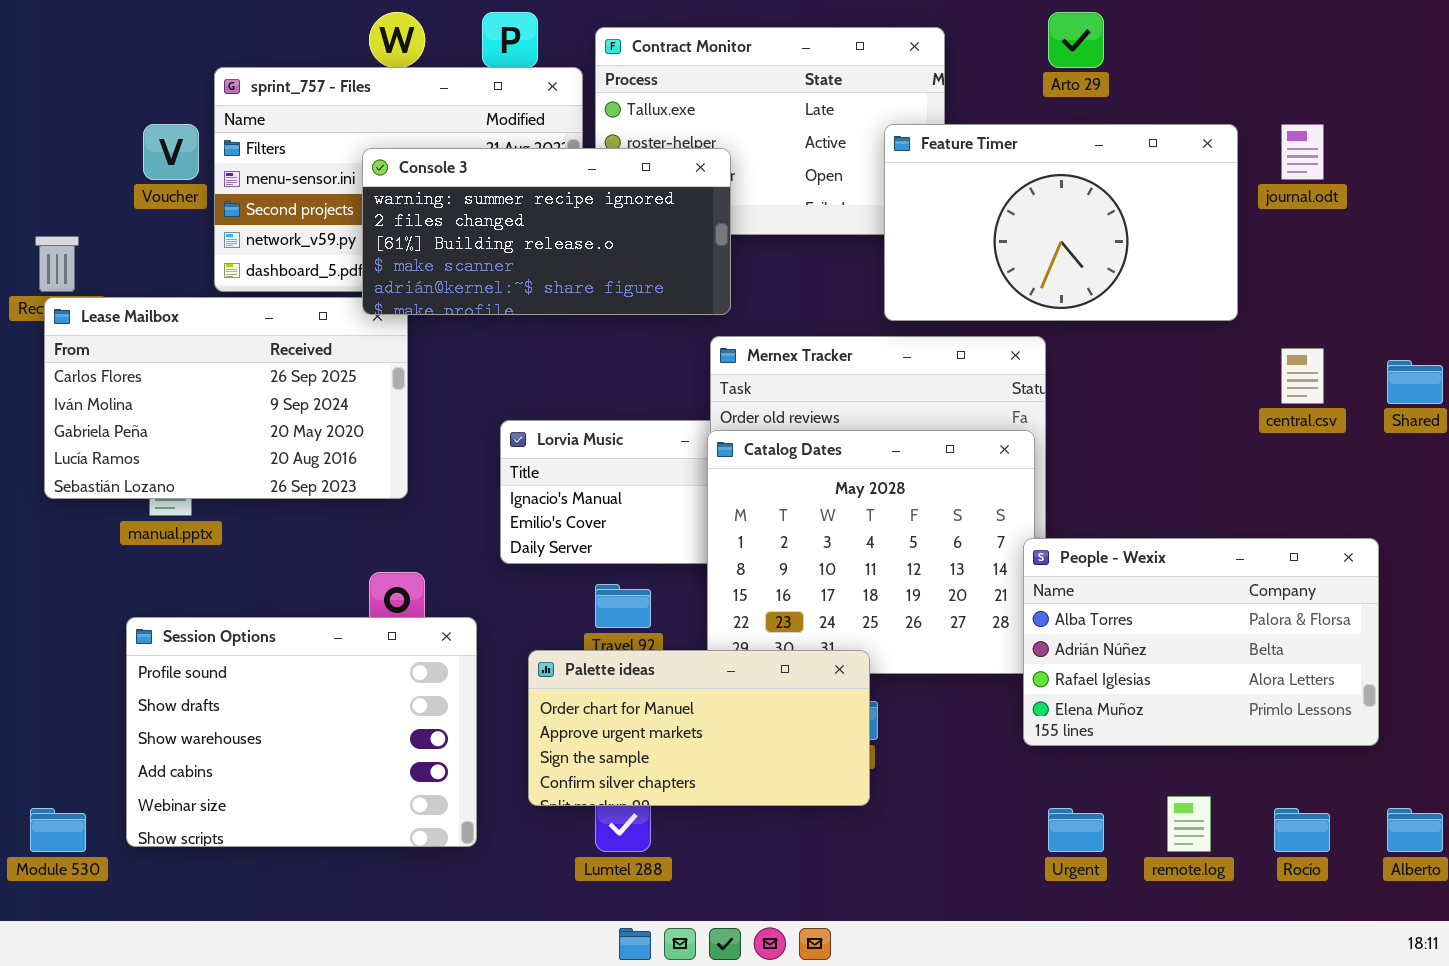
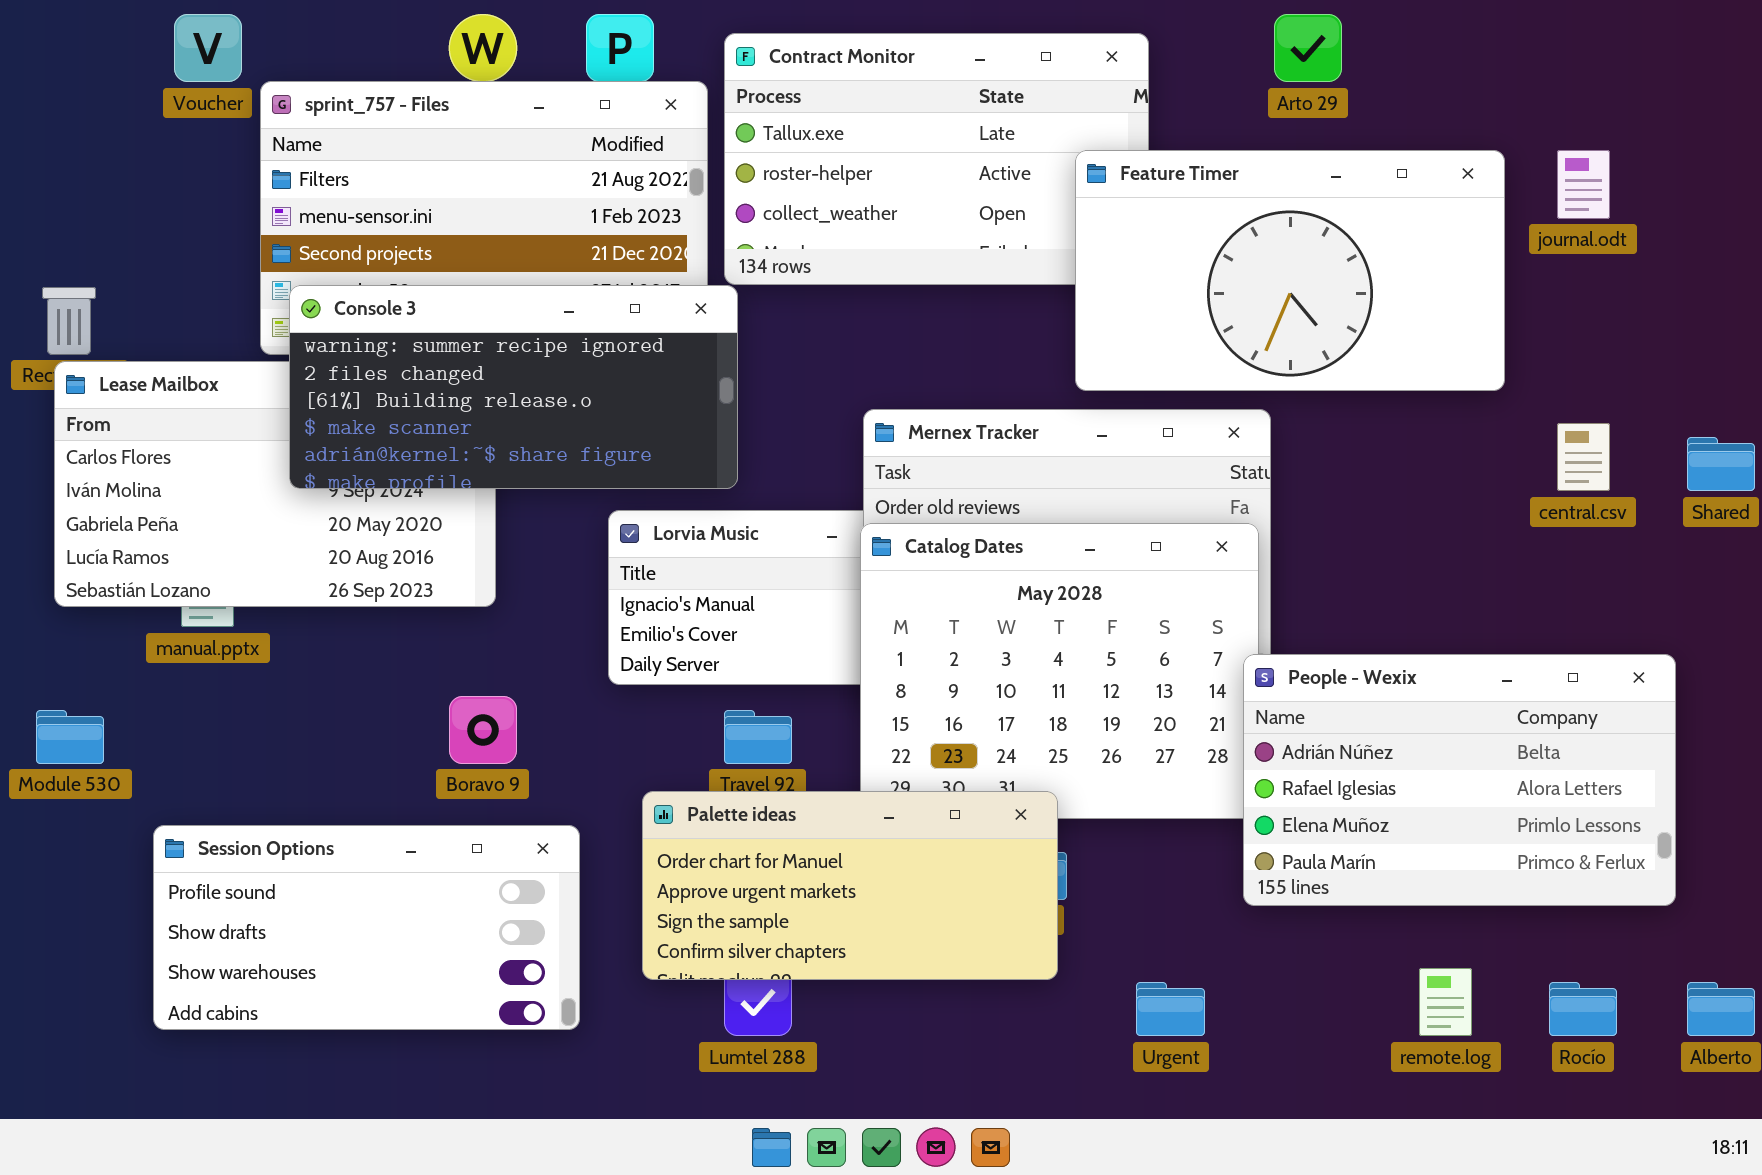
Voucher: [143,124,199,180] -> [174,14,242,82], moved
Console 3: [362,148,731,315] -> [289,285,738,489], moved
People - Wexix: [1023,538,1379,746] -> [1243,654,1676,906], scrolled down 1 row
Session Options: [126,617,477,847] -> [153,825,580,1030], resized
Module 530: [30,808,86,852] -> [36,710,104,764], moved
Urgent: [1048,808,1104,852] -> [1136,982,1205,1036], moved

